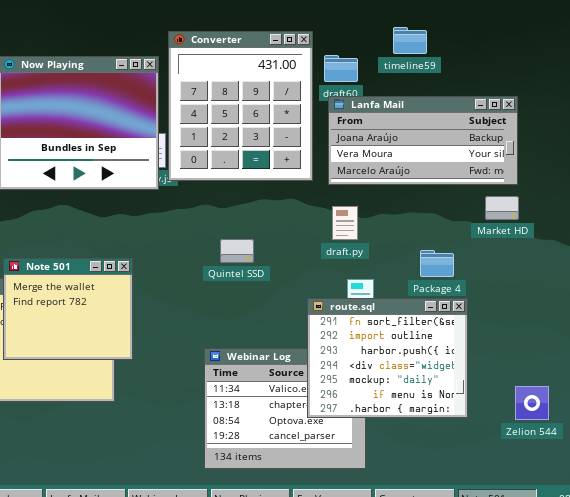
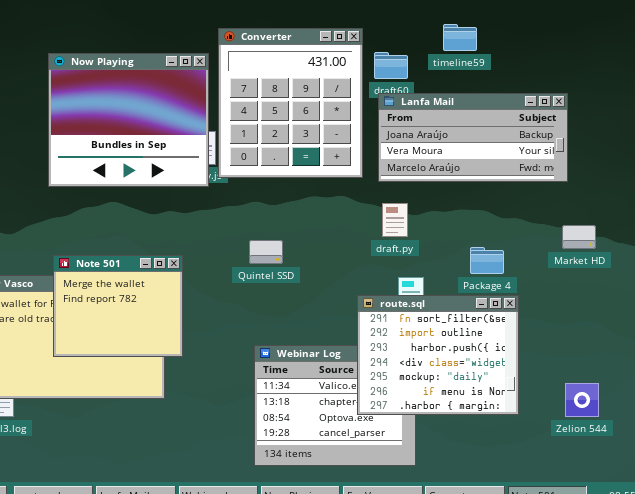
Market HD: [485,196,519,220] -> [562,225,596,249], moved
Quintel SSD: [220,239,254,263] -> [249,240,283,264], moved

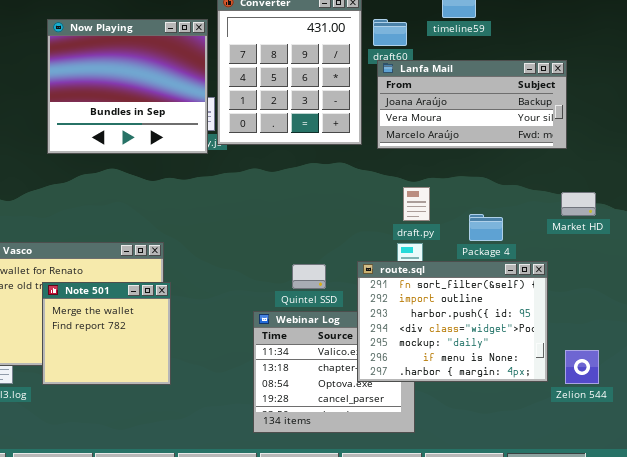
draft.py: [382,203,408,237] -> [403,187,430,221], moved
Quintel SSD: [249,240,283,264] -> [292,264,326,289], moved
Note 501: [53,255,183,357] -> [42,282,171,385], moved
route.sql: [357,295,519,415] -> [357,261,548,382], resized

